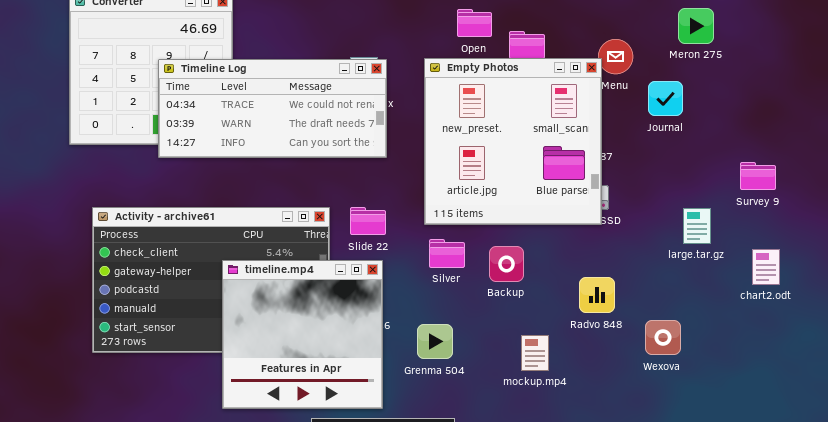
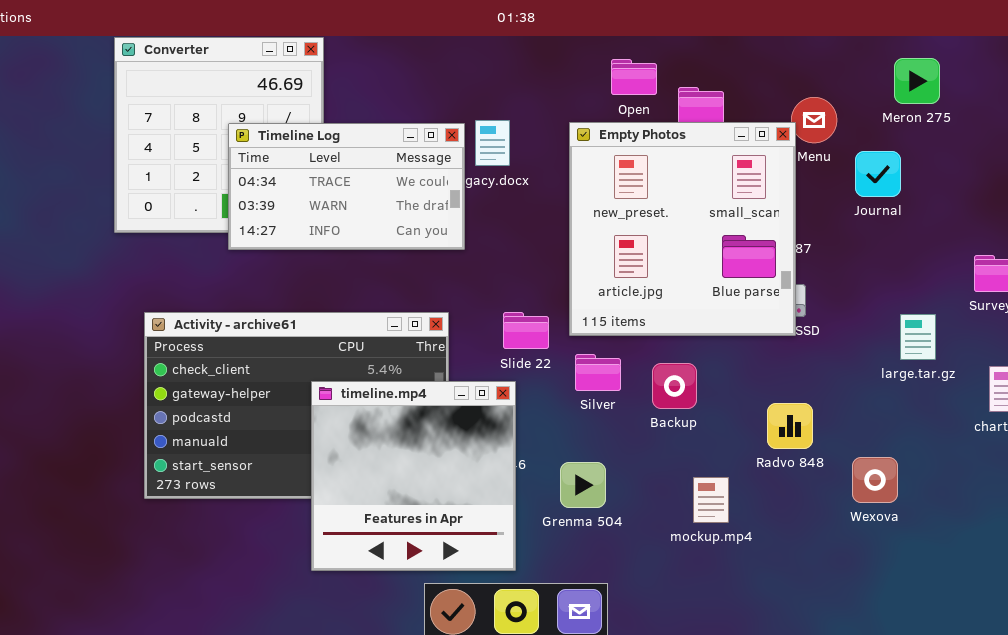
Timeline Log: [158,59,387,158] -> [228,123,465,250], resized
Slide 22: [350,207,386,235] -> [503,312,549,349], moved

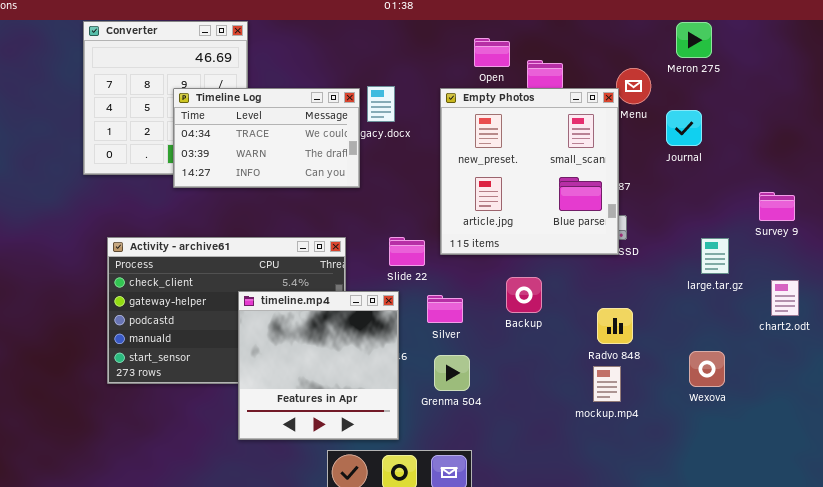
Meron 275: [894,58,940,104] -> [676,22,712,58], moved
Silver: [575,354,621,391] -> [427,295,463,323], moved
Wexova: [852,457,898,503] -> [689,351,725,387], moved
mockup.mp4: [693,477,729,523] -> [593,366,621,402], moved

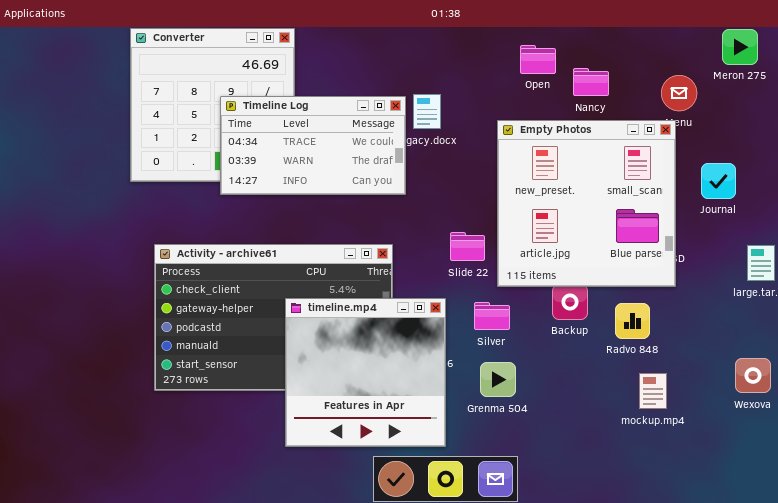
Empty Photos: [440,88,619,255] -> [497,120,676,287], moved
Journal: [666,110,702,146] -> [701,163,736,199], moved
Slide 22: [389,237,425,266] -> [450,232,485,261], moved
Radvo 848: [597,308,633,344] -> [615,303,650,339], moved

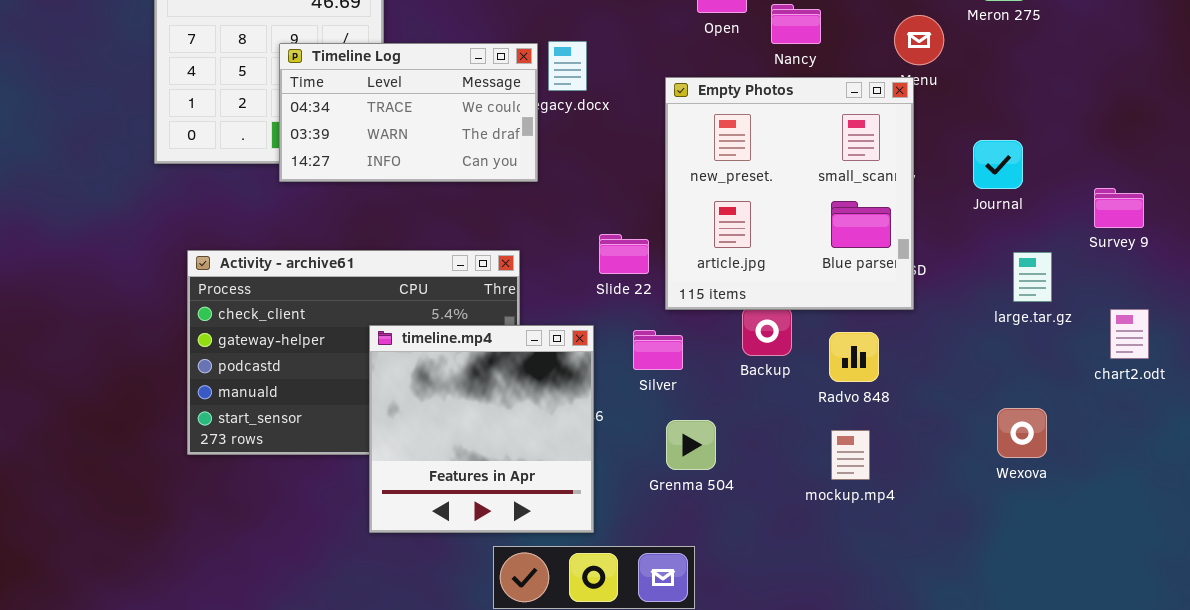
Journal: [701,163,736,199] -> [973,140,1023,189], moved
Grenma 504: [480,362,516,397] -> [666,420,716,470], moved
mockup.mp4: [639,373,667,409] -> [831,430,870,480], moved

